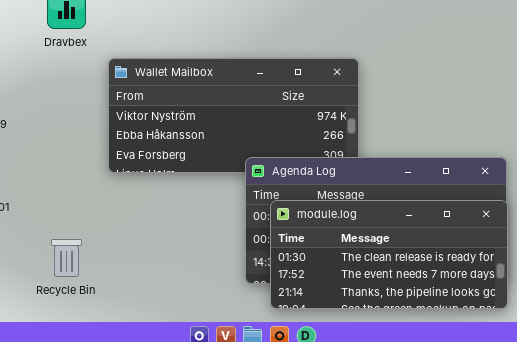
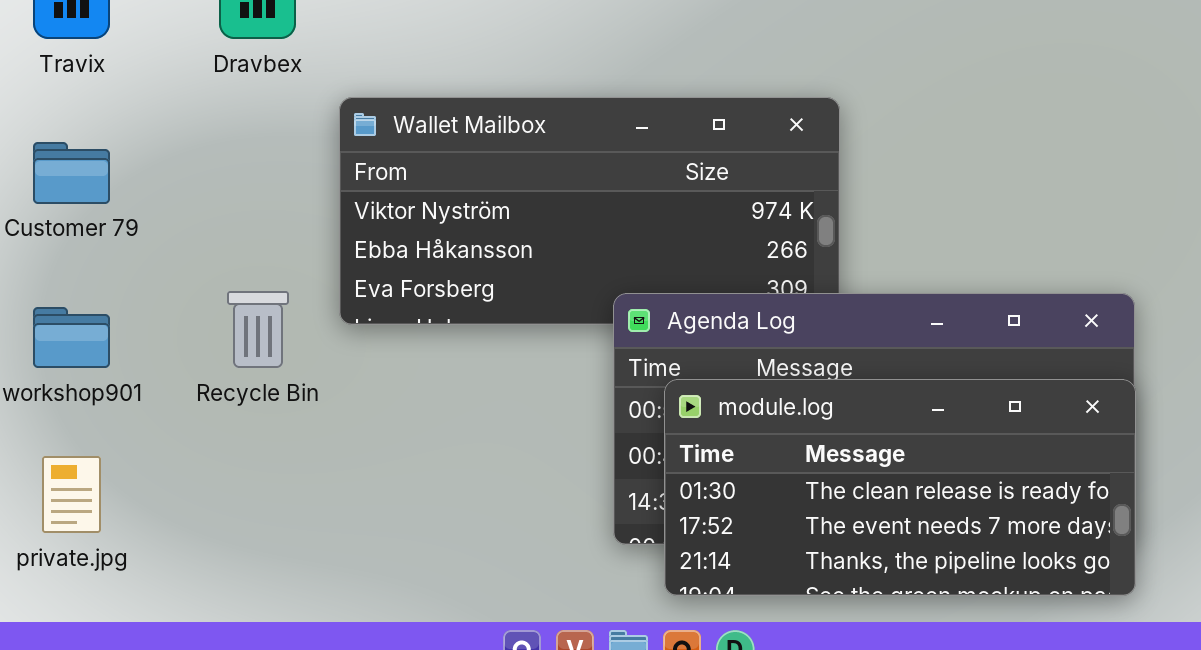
Recycle Bin: [51,239,82,277] -> [227,291,289,368], moved

